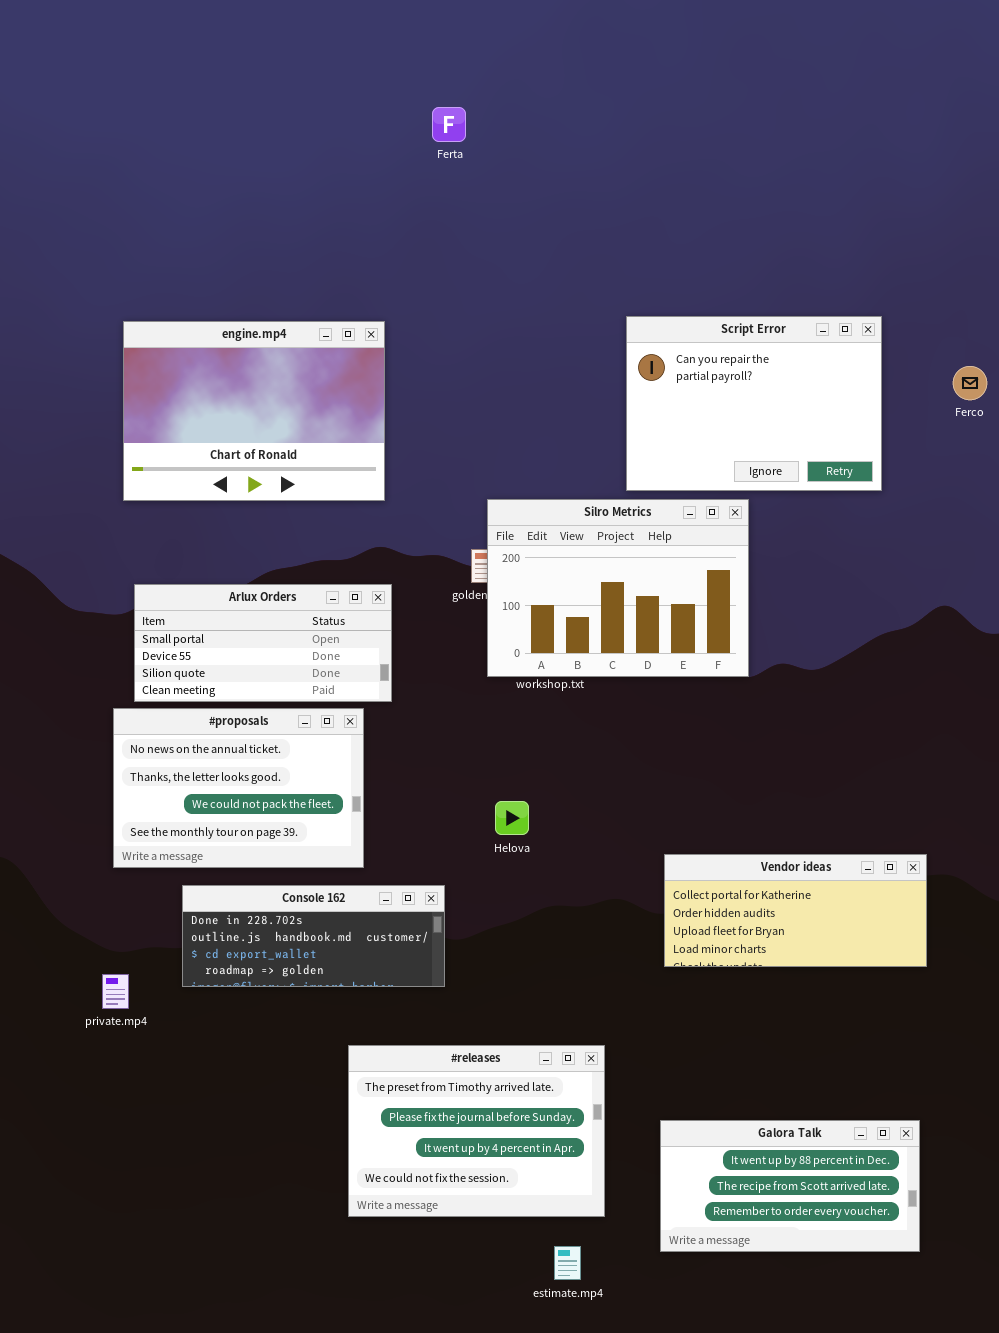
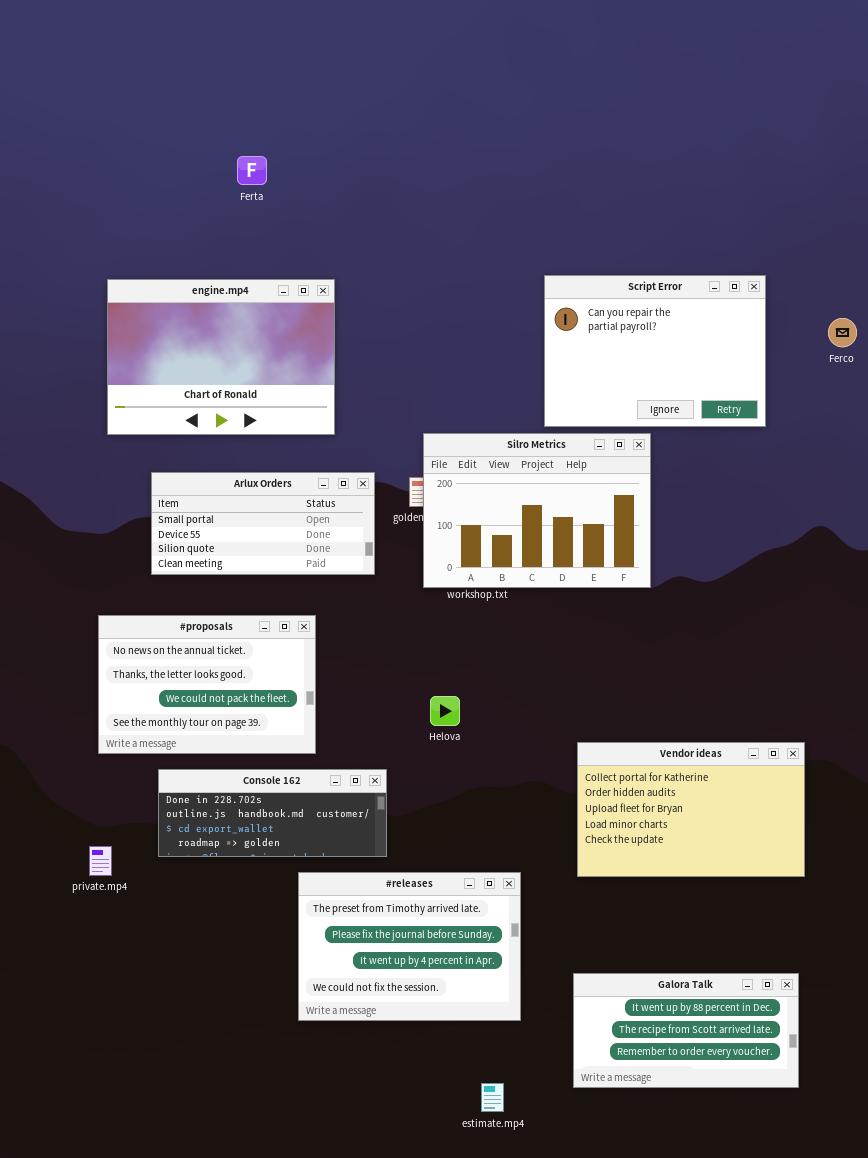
Ferta: [432,107,466,142] -> [237,156,267,185], moved
Arlux Orders: [134,584,392,702] -> [151,472,375,575], moved
Vendor ideas: [664,854,927,967] -> [577,742,805,877], resized
#releases: [348,1045,605,1217] -> [298,872,521,1021], moved

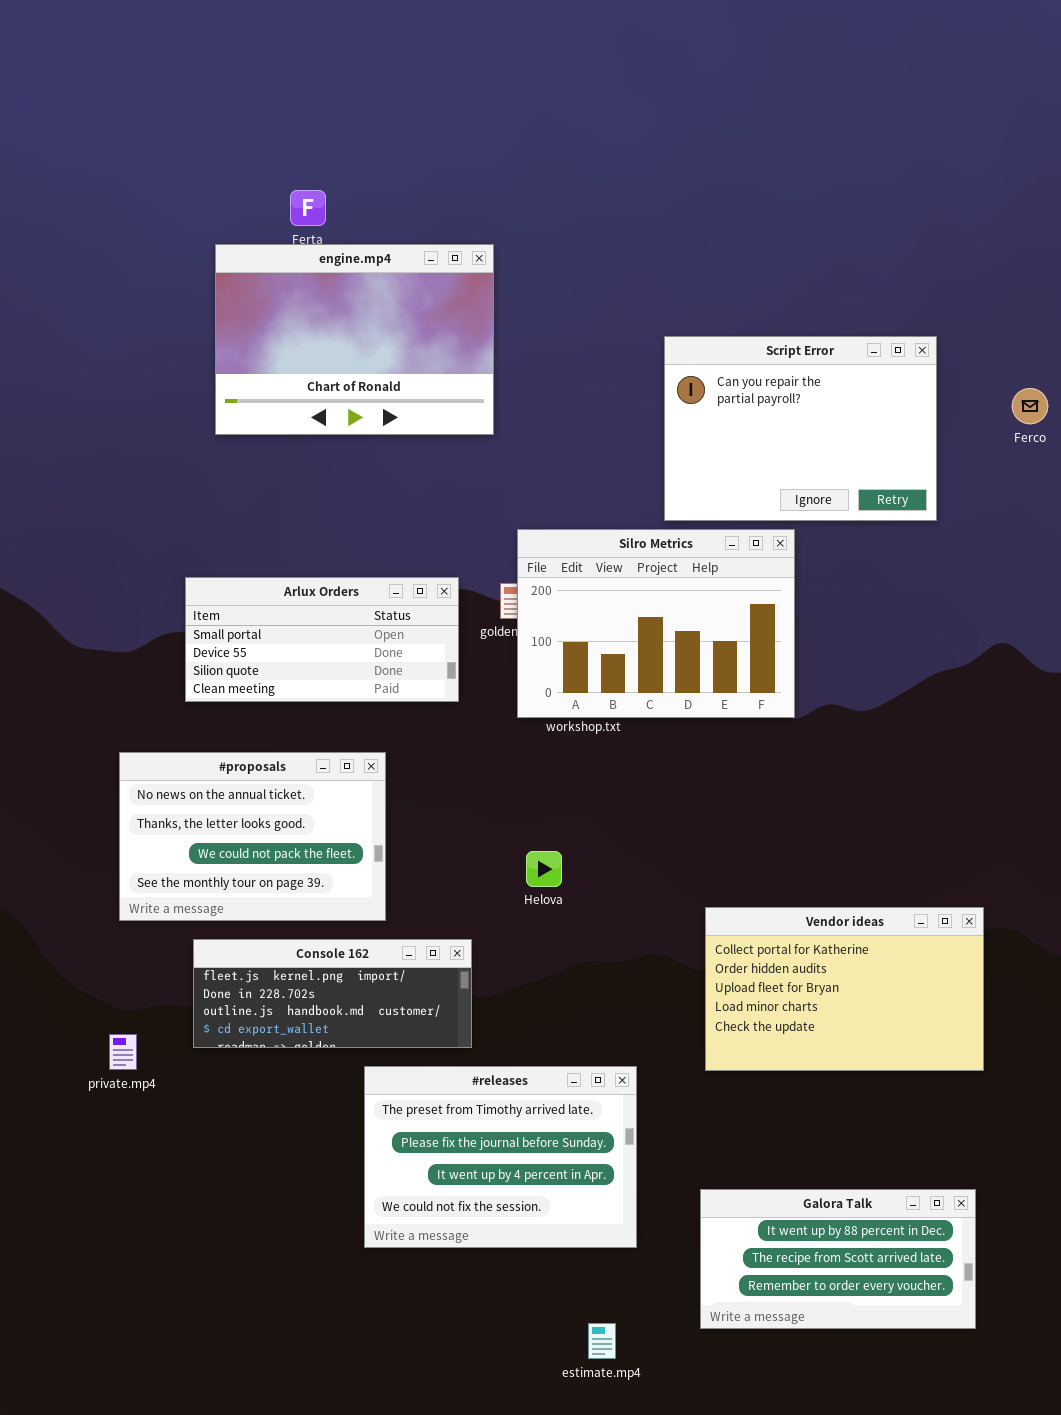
engine.mp4: [107,279,335,435] -> [215,244,494,435], moved
Console 162: [158,769,387,857] -> [193,939,472,1048], scrolled up 1 row

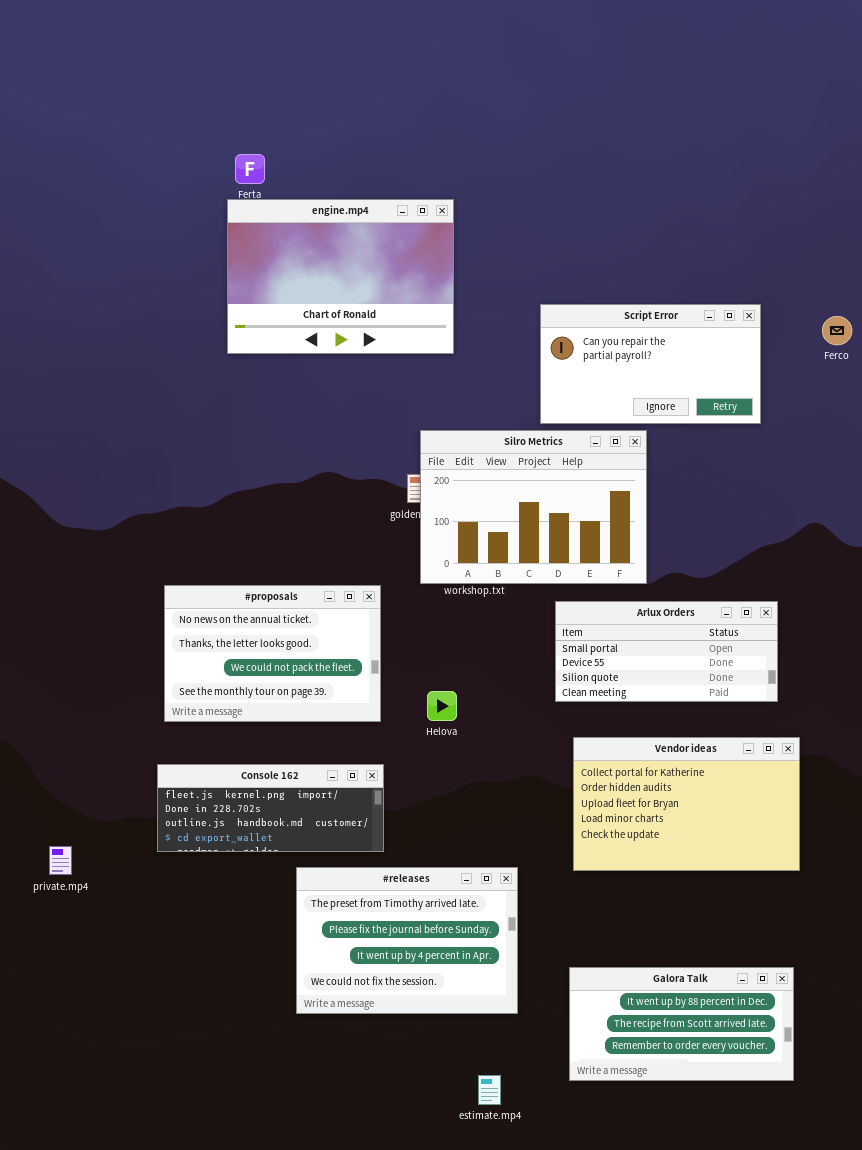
engine.mp4: [215,244,494,435] -> [227,199,454,354], moved
Script Error: [664,336,937,521] -> [540,304,761,424], resized
Arlux Orders: [185,577,459,702] -> [555,601,778,702], moved
#proposals: [119,752,386,921] -> [164,585,381,722], moved
private.mp4: [109,1034,137,1070] -> [49,846,72,875], moved

